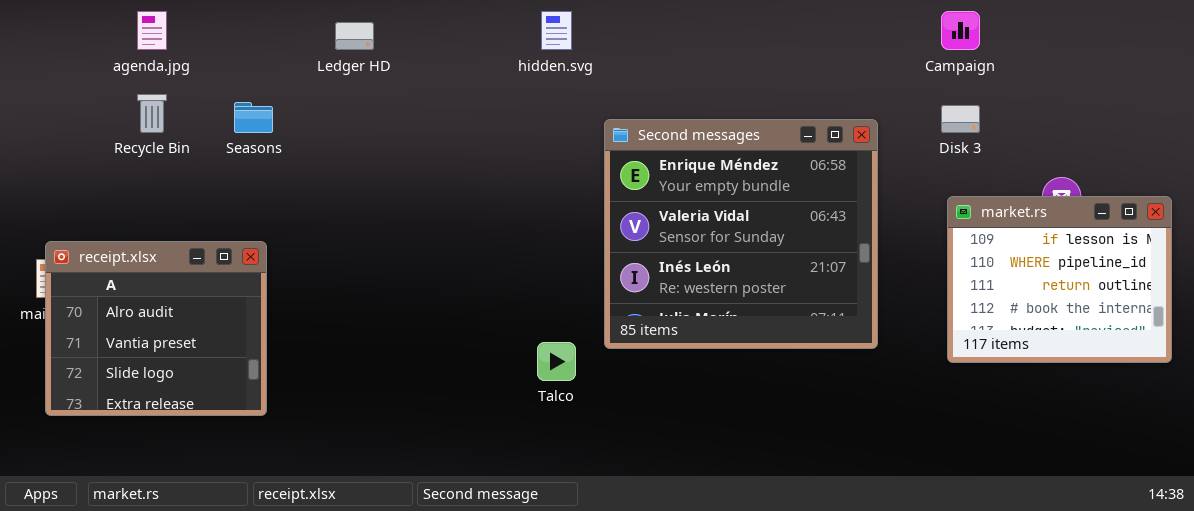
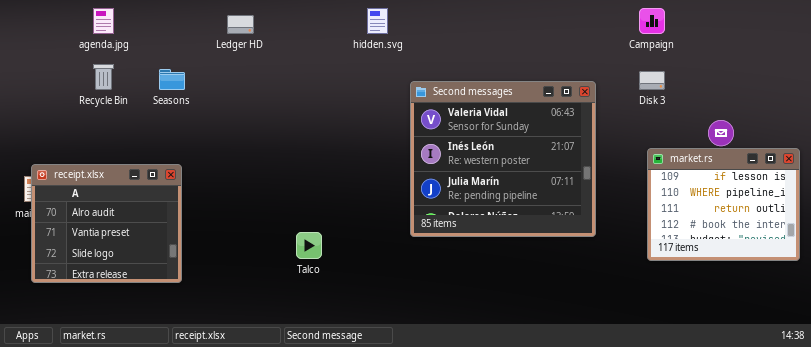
Second messages: [604,119,878,349] -> [410,81,596,237], scrolled down 1 row
market.rs: [947,196,1172,363] -> [647,148,800,261], moved
Talco: [537,342,576,381] -> [296,232,322,259], moved

